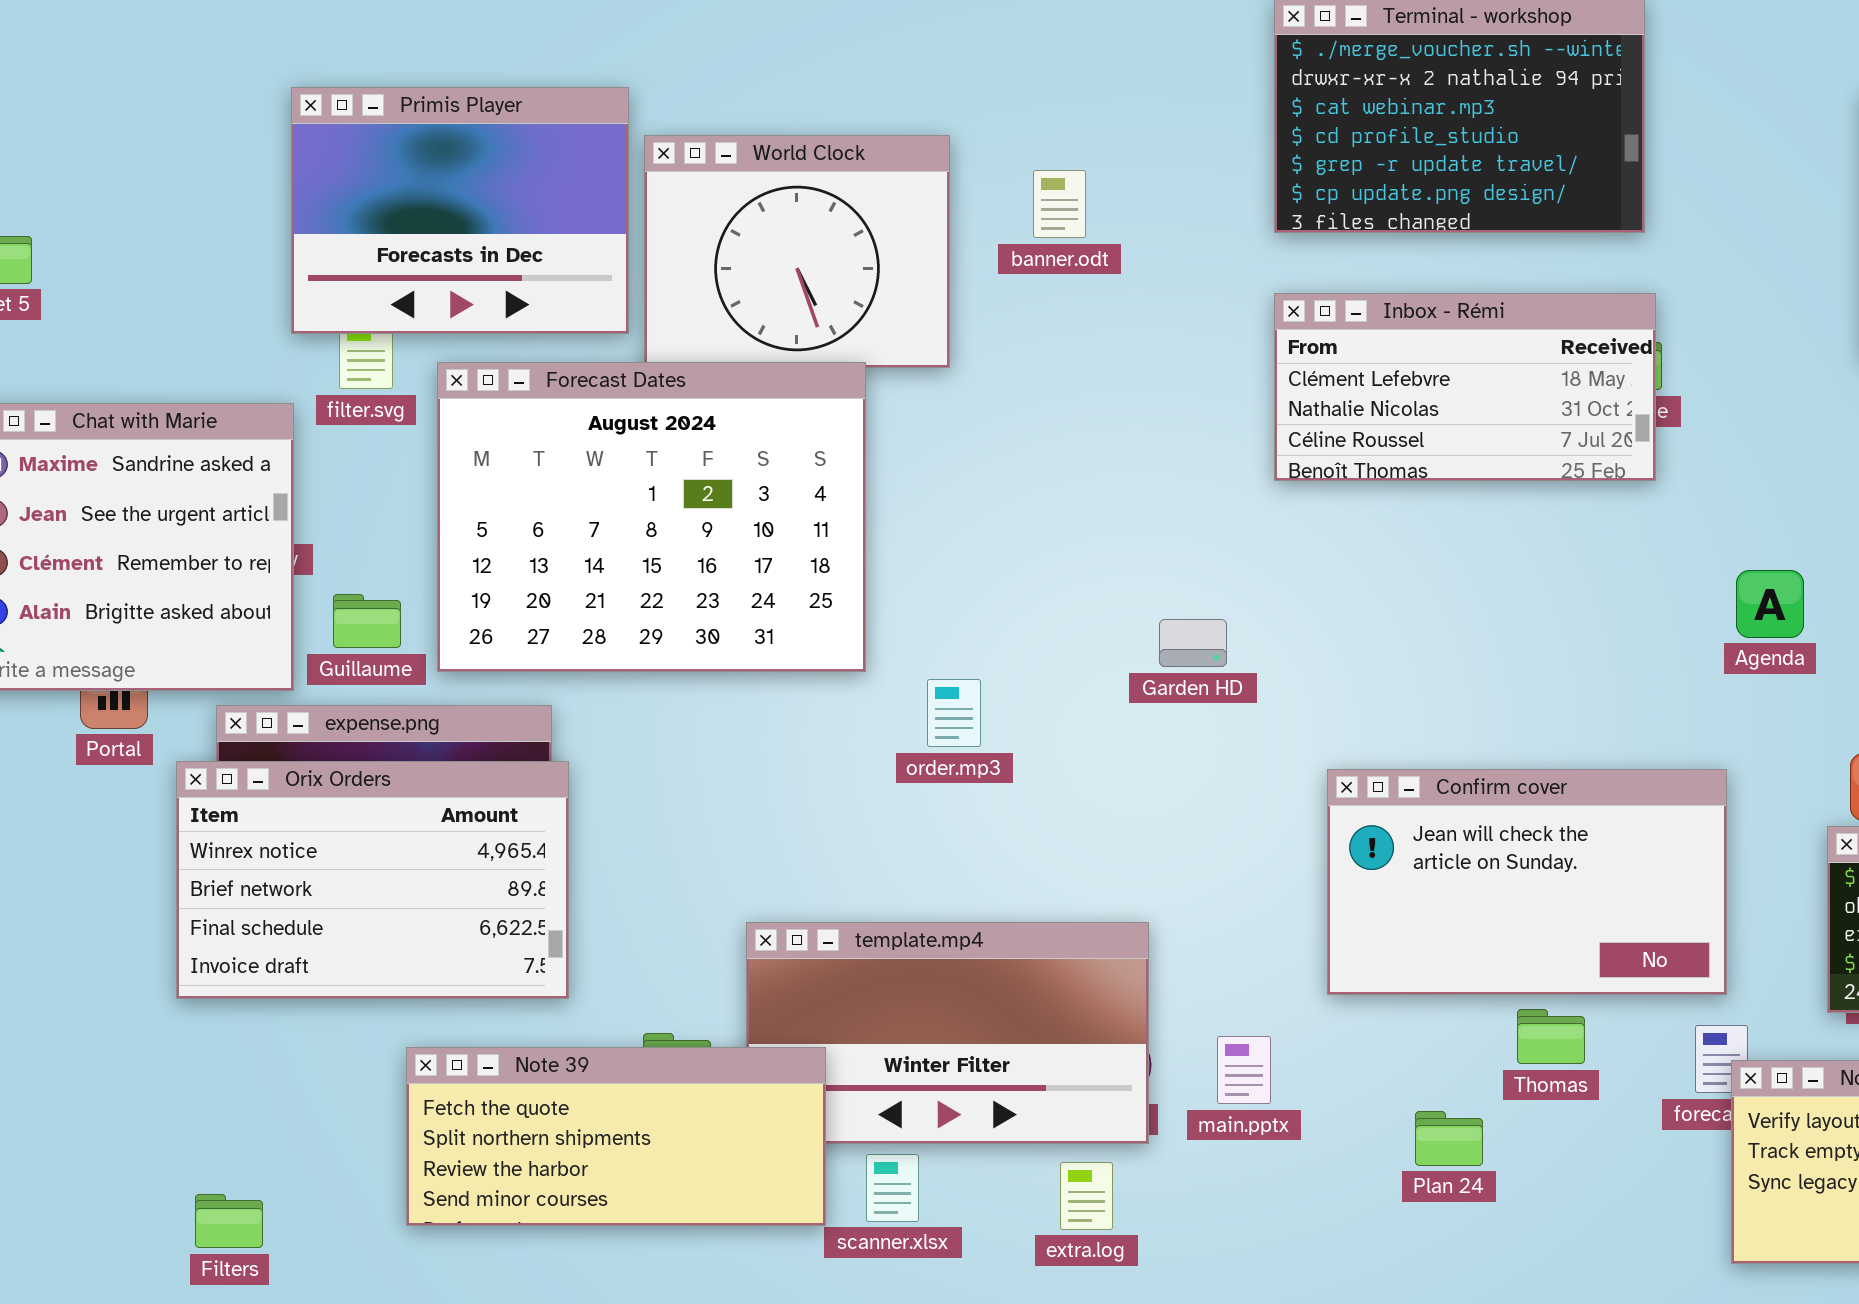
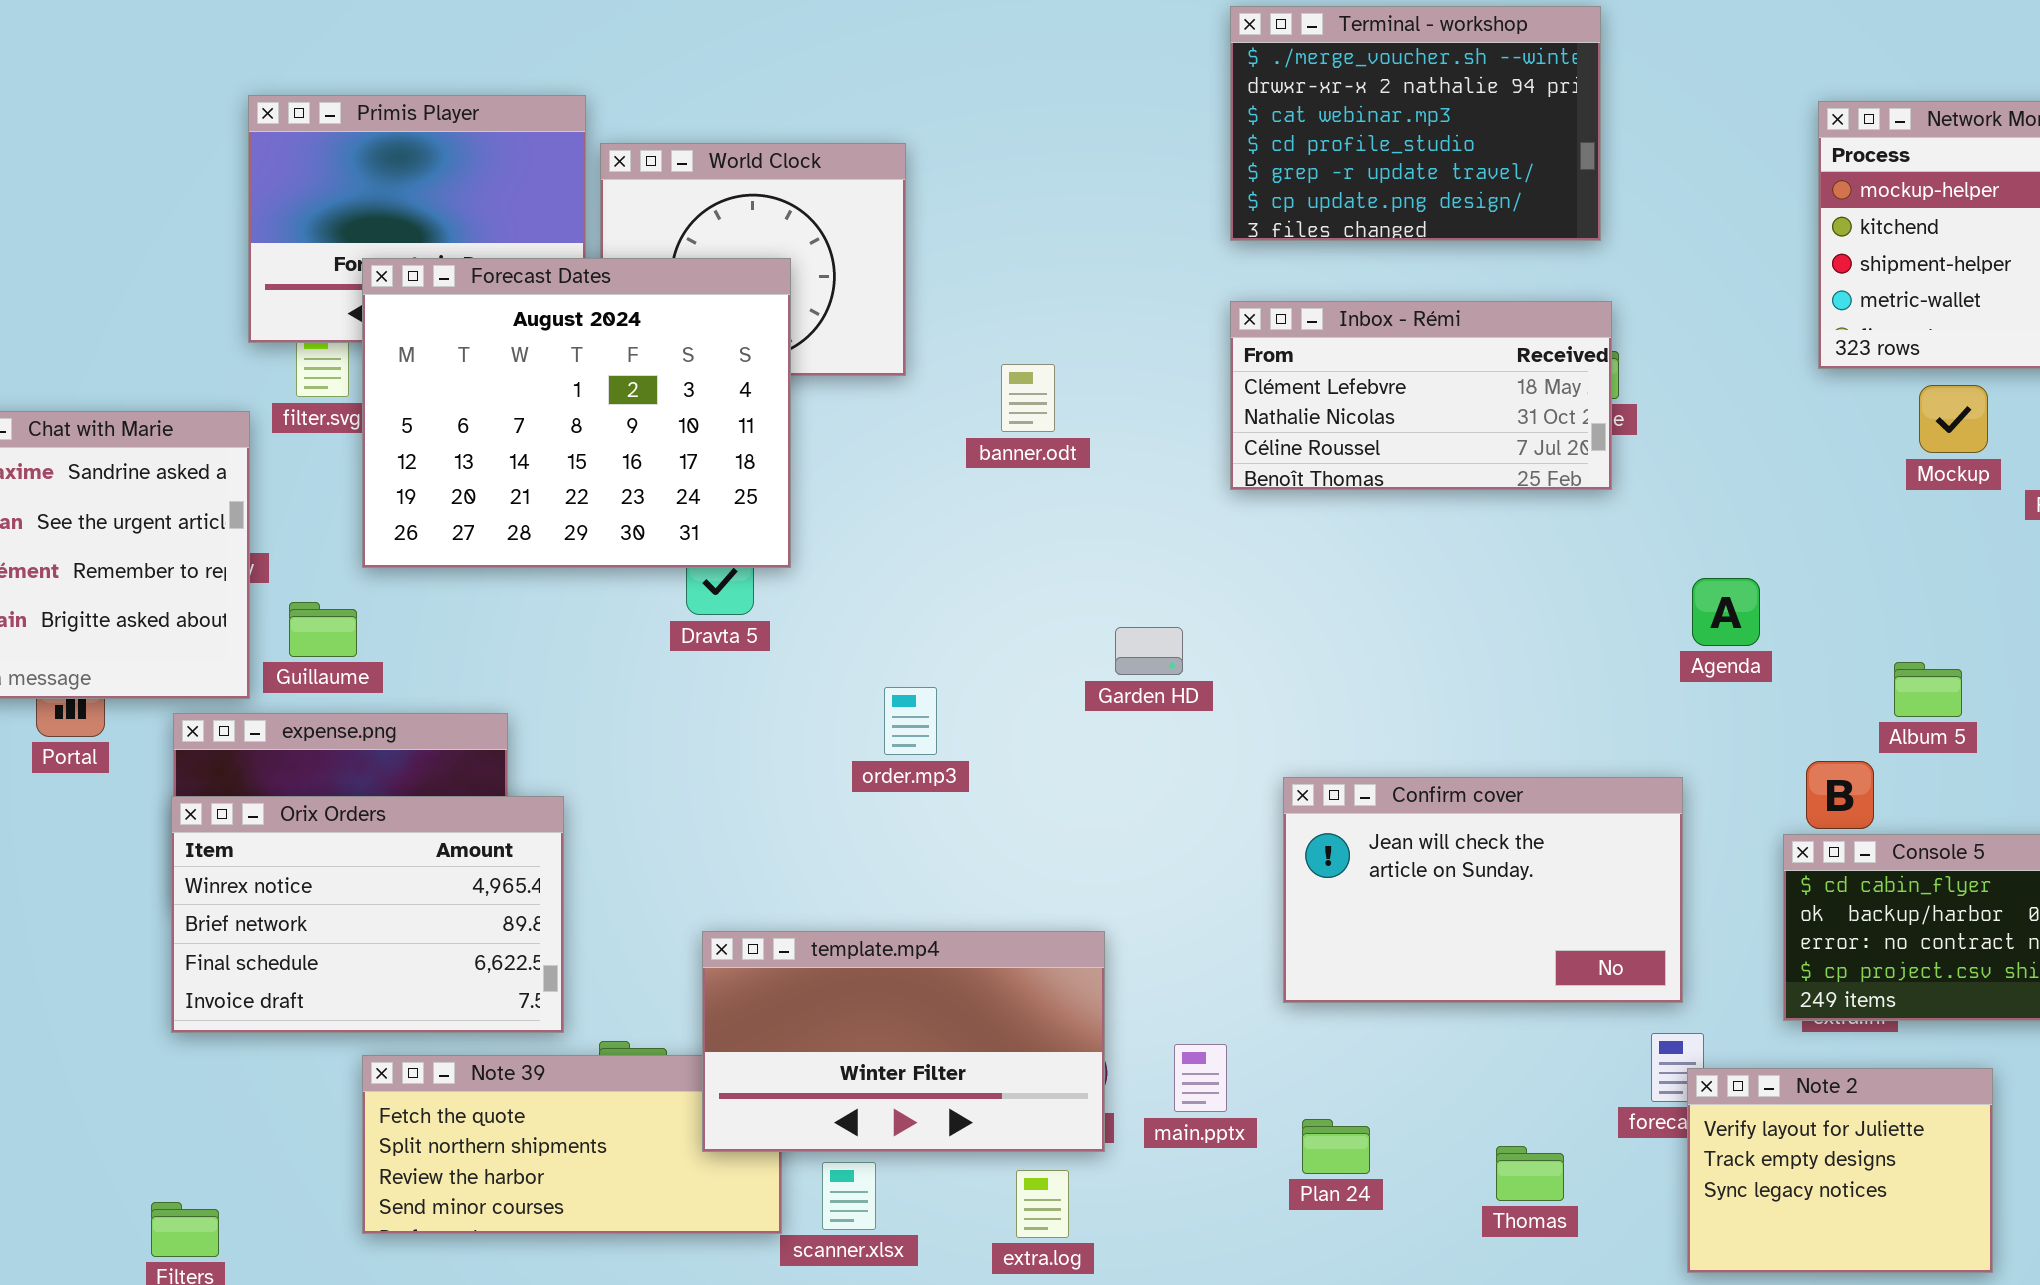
banner.odt: [1033,170,1086,238] -> [1001,364,1055,432], moved
Forecast Dates: [437,362,866,672] -> [362,258,791,568], moved
Orix Orders: [176,761,569,999] -> [171,796,564,1033], moved
template.mp4: [746,922,1149,1144] -> [702,931,1105,1152], raised
Thomas: [1517,1009,1585,1064] -> [1496,1146,1564,1201], moved
Plan 24: [1415,1111,1483,1166] -> [1302,1119,1370,1174], moved

